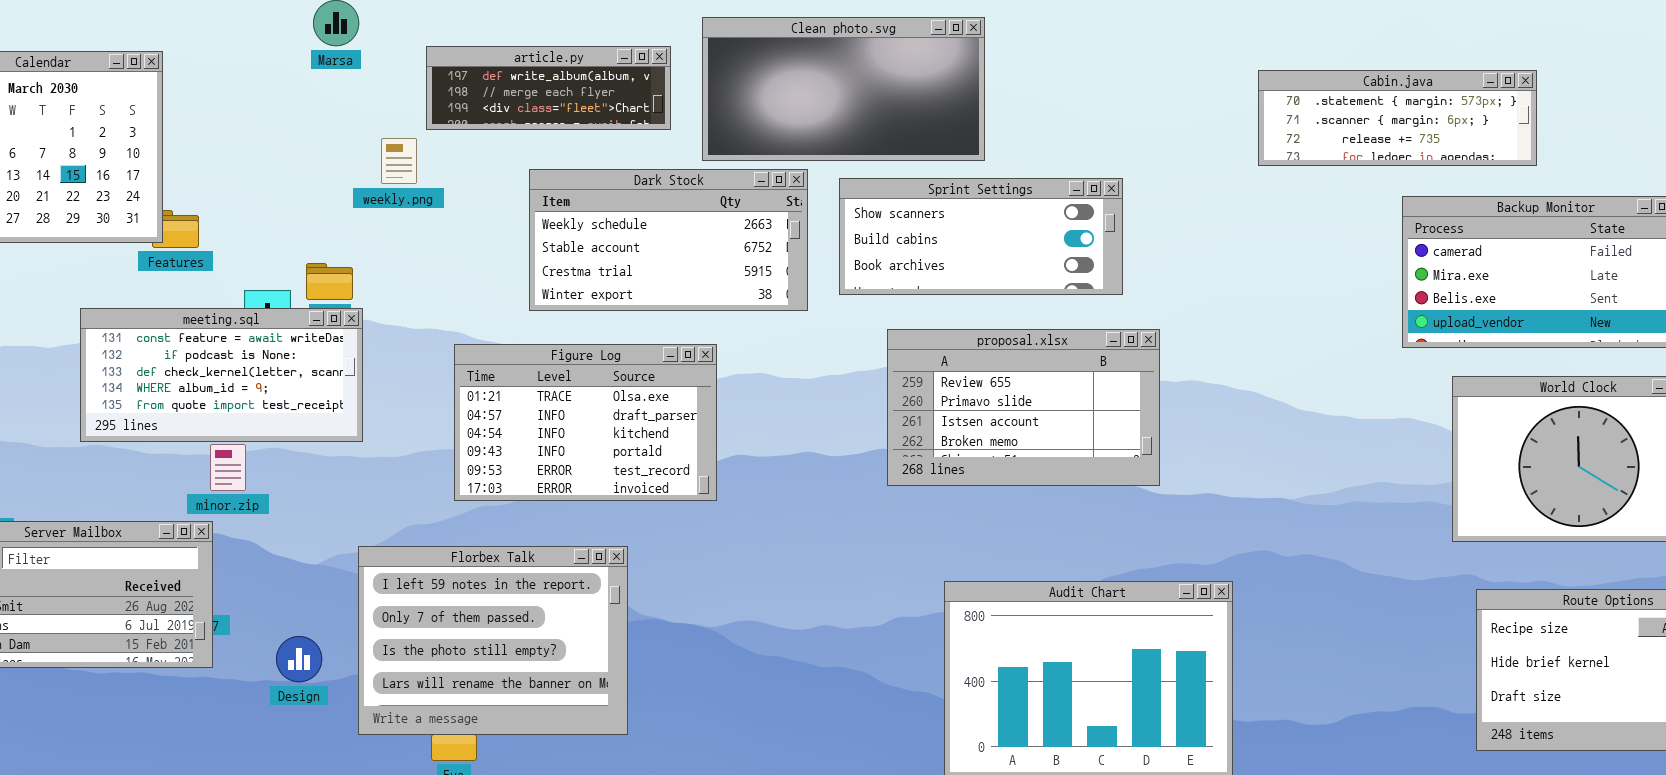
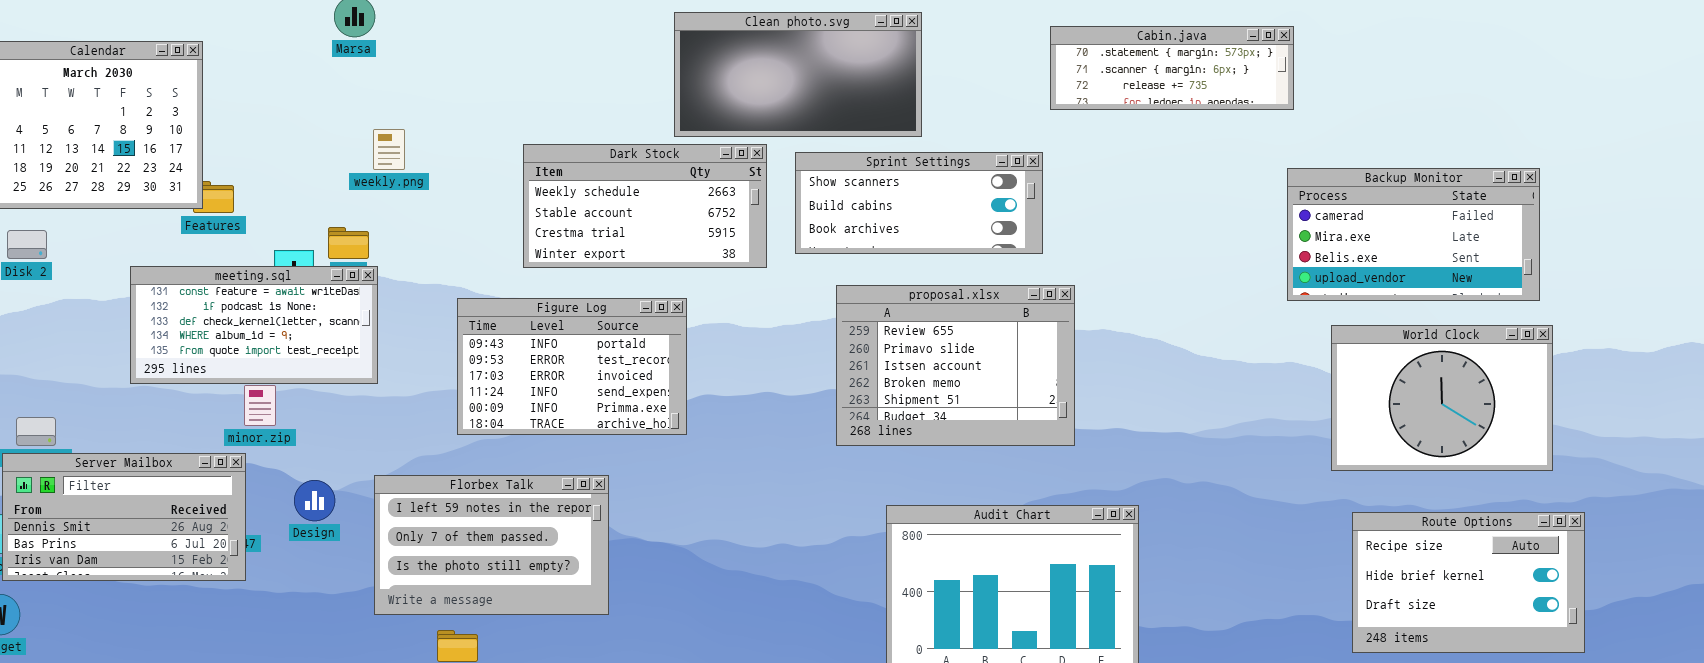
article.py: [426,46,671,130] -> none, closed
Cabin.java: [1258,70,1537,166] -> [1050,26,1294,110], moved
weekly.png: [381,138,417,184] -> [373,129,405,170], moved
proposal.xlsx: [887,329,1160,486] -> [836,285,1075,446], resized
Figure Log: [454,344,717,501] -> [457,298,687,435], scrolled down 3 rows
Florbex Talk: [358,546,628,735] -> [374,475,609,615], resized
Design: [276,636,322,682] -> [294,480,335,521], moved

